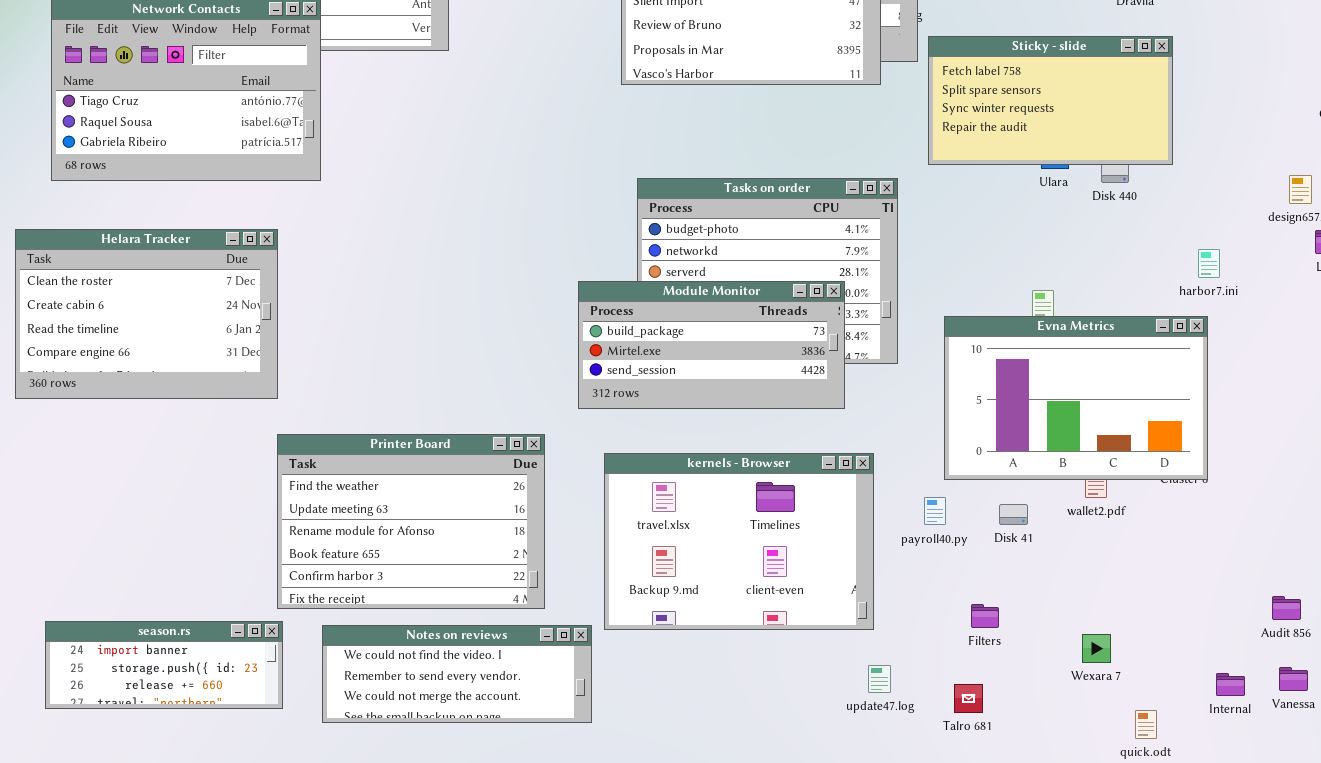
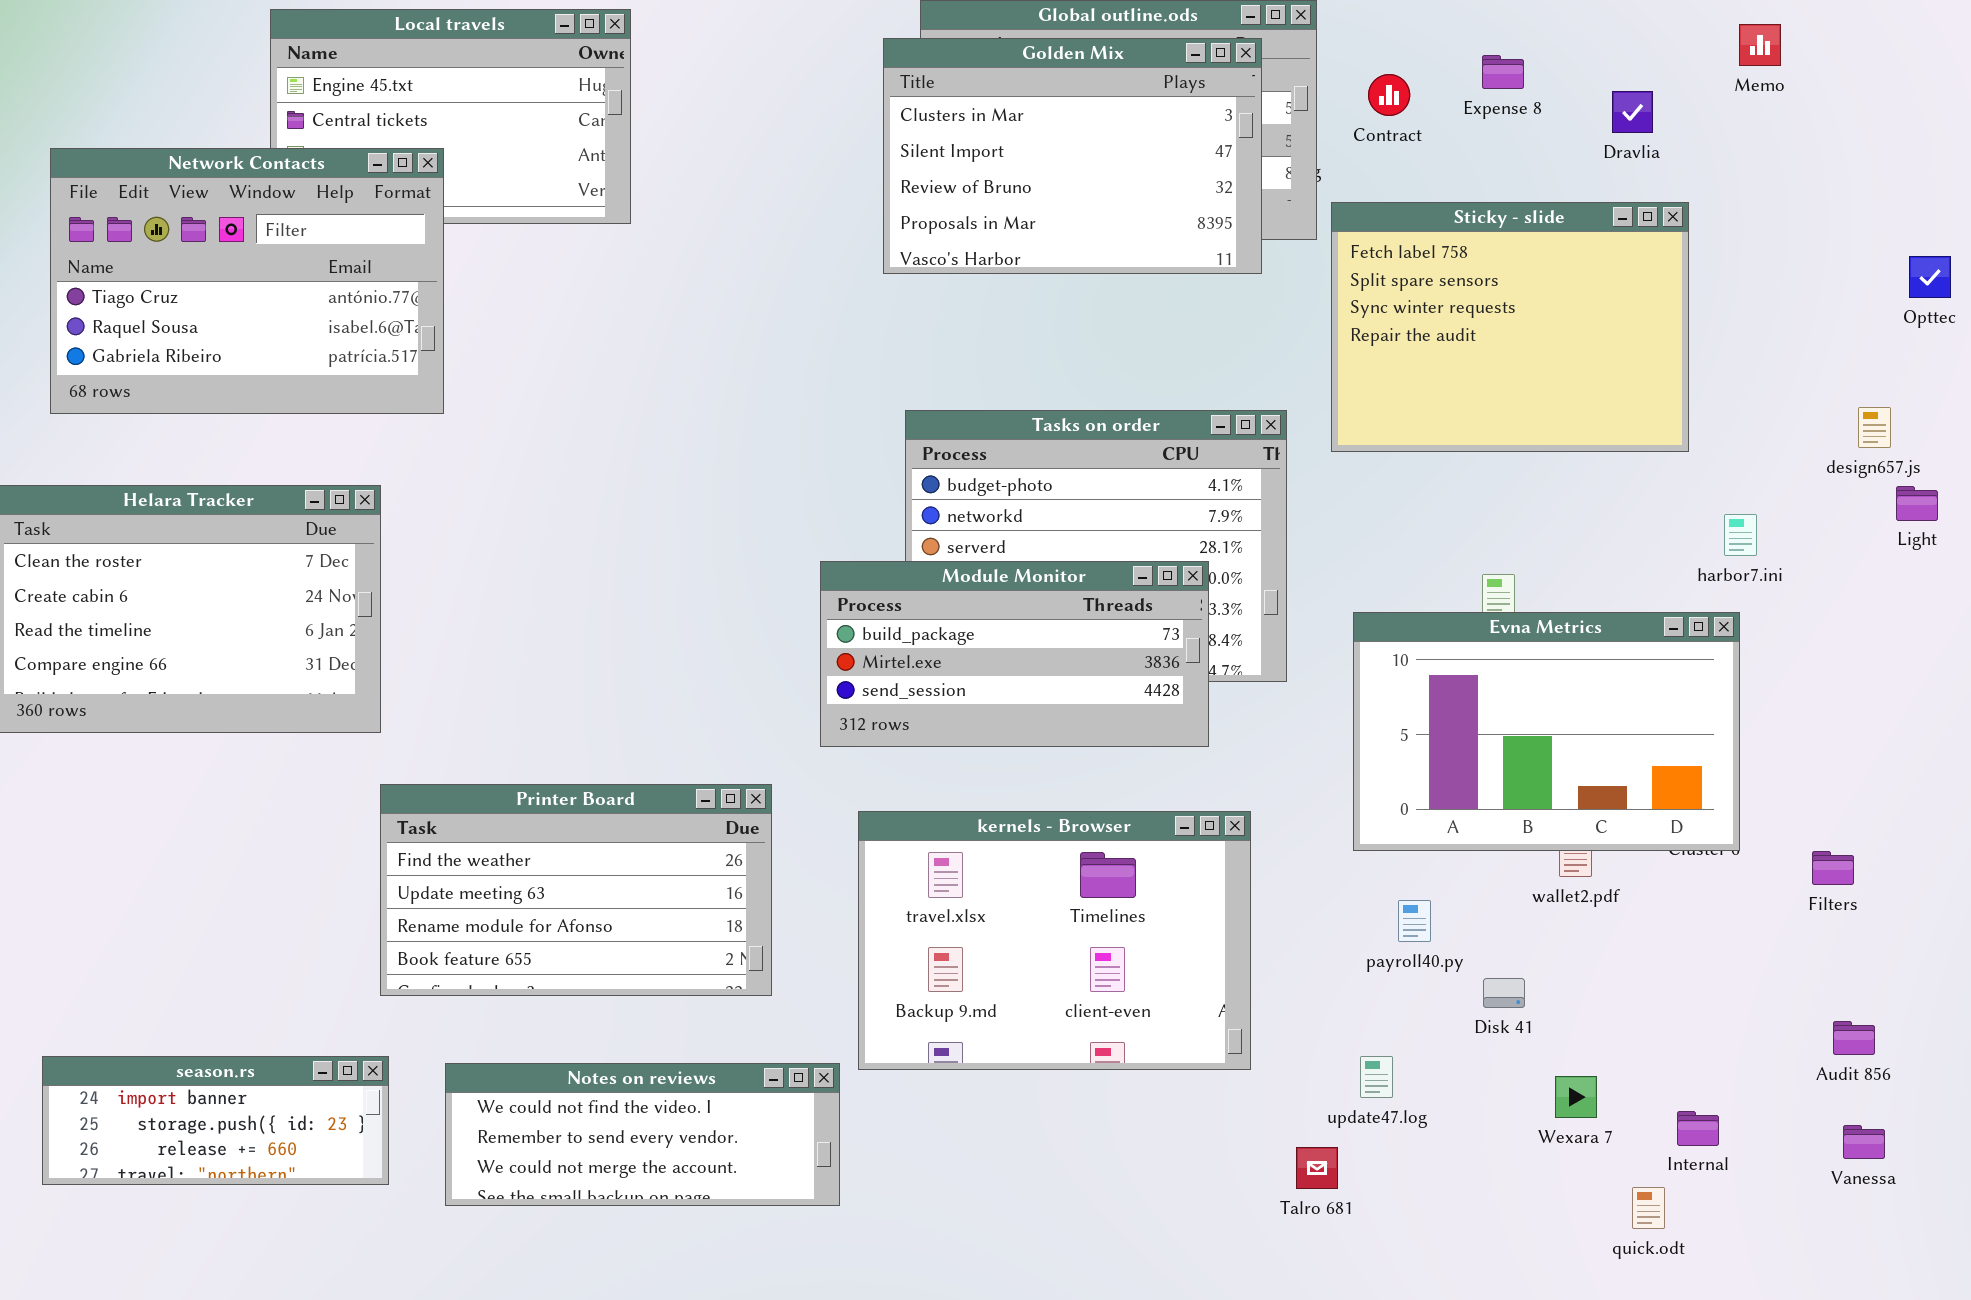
Sticky - slide: [928,36,1173,165] -> [1331,202,1689,452], resized
Printer Board: [277,434,545,609] -> [380,784,772,996], resized
payroll40.py: [924,497,946,525] -> [1398,900,1431,942], moved
Disk 41: [999,504,1028,525] -> [1483,978,1525,1008], moved
Filters: [971,604,999,628] -> [1812,851,1854,885], moved
update47.log: [868,665,891,693] -> [1360,1056,1393,1098], moved
Internal: [1216,673,1245,696] -> [1677,1111,1719,1146], moved
Talro 681: [954,684,983,713] -> [1296,1147,1338,1189], moved

